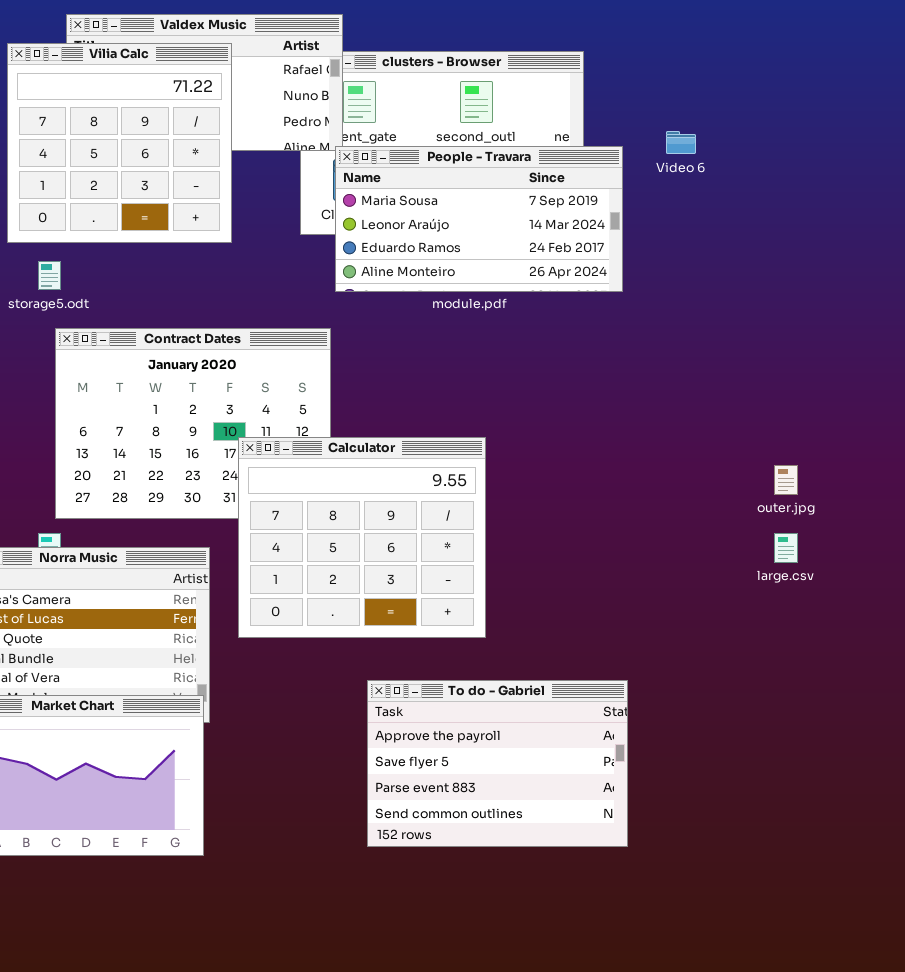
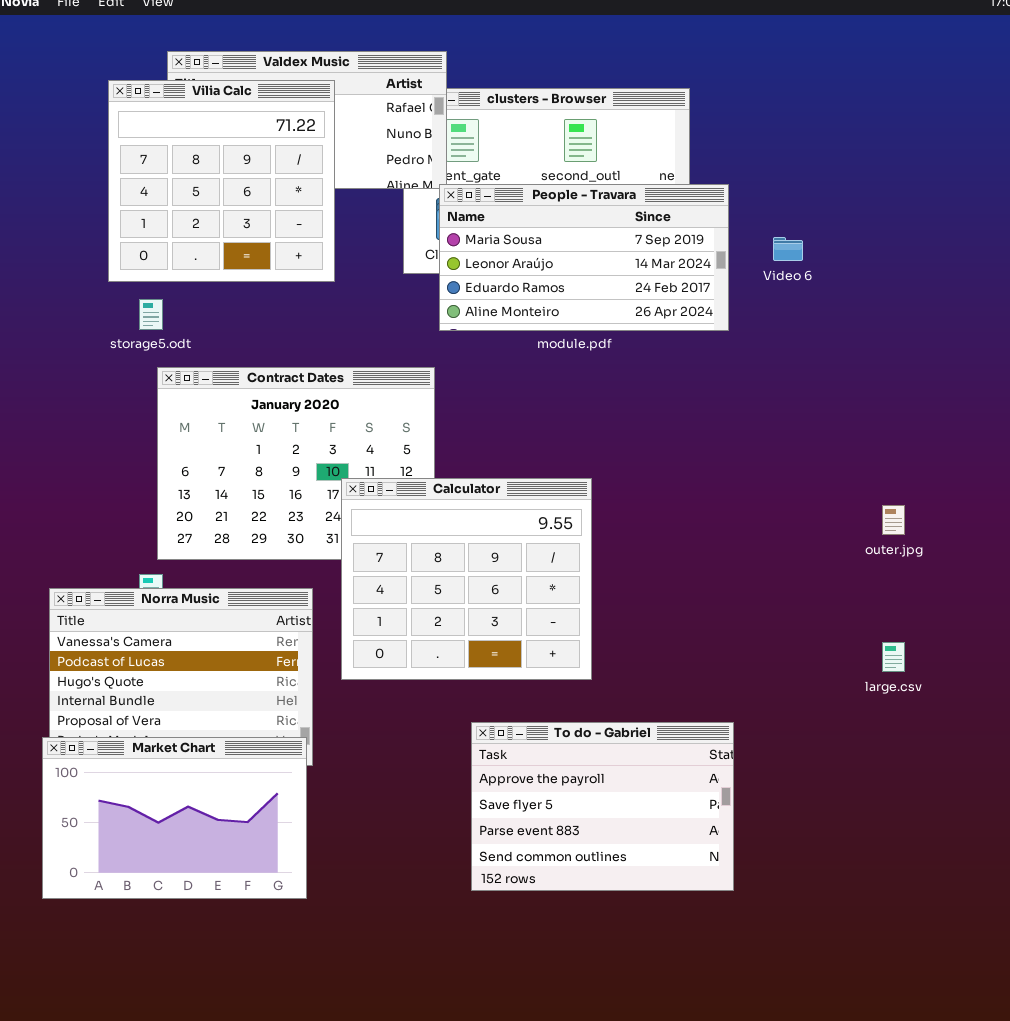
Video 6: [666,131,696,154] -> [773,237,803,261], moved
large.csv: [774,533,798,563] -> [882,642,905,672], moved

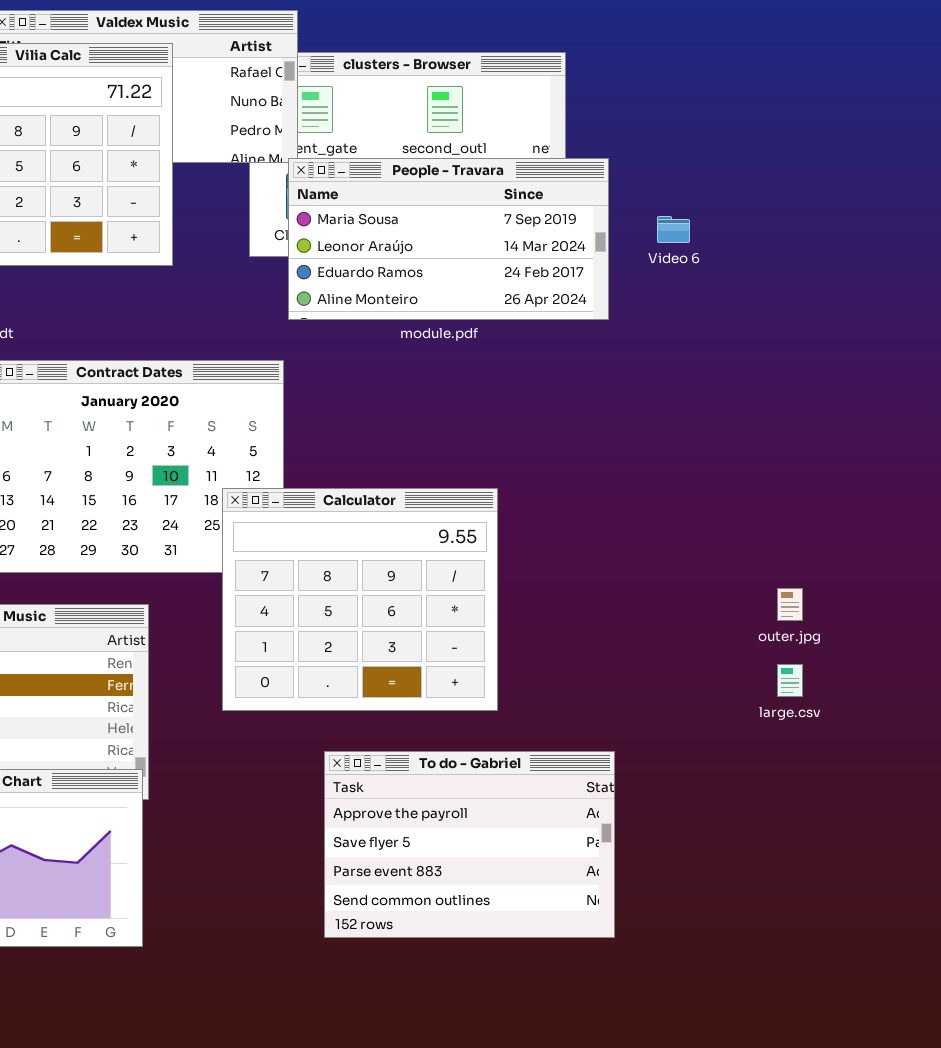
Calculator: [341,478,592,680] -> [222,488,498,711], moved
outer.jpg: [882,505,905,535] -> [777,588,803,621], moved

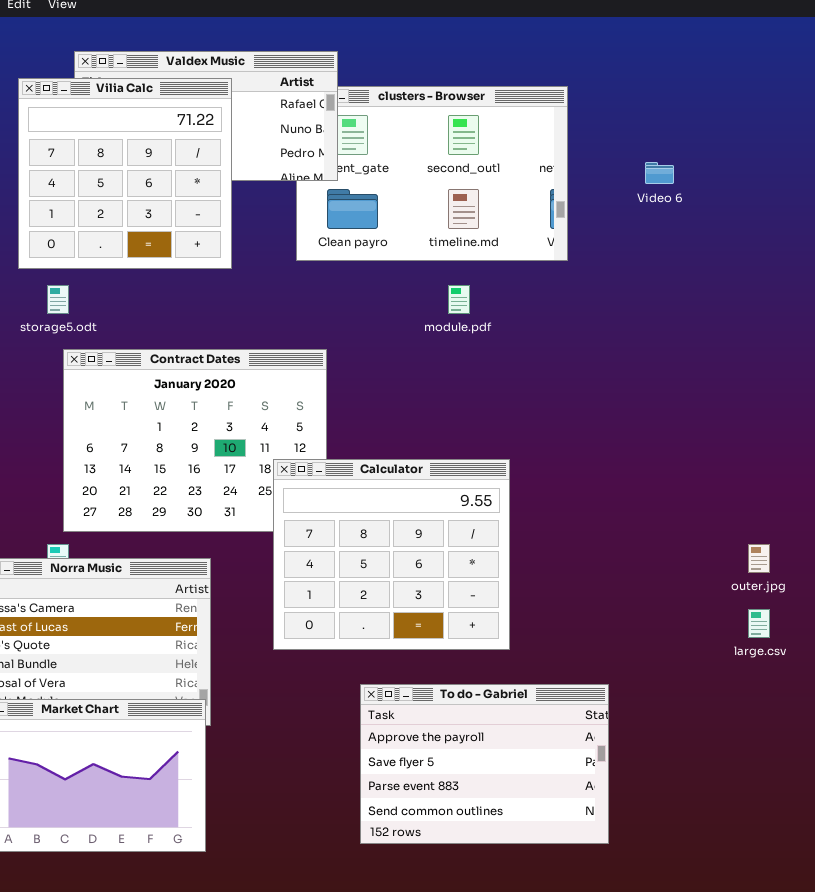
People - Travara: [288,158,609,320] -> none, closed
Video 6: [657,216,690,243] -> [645,162,674,184], moved

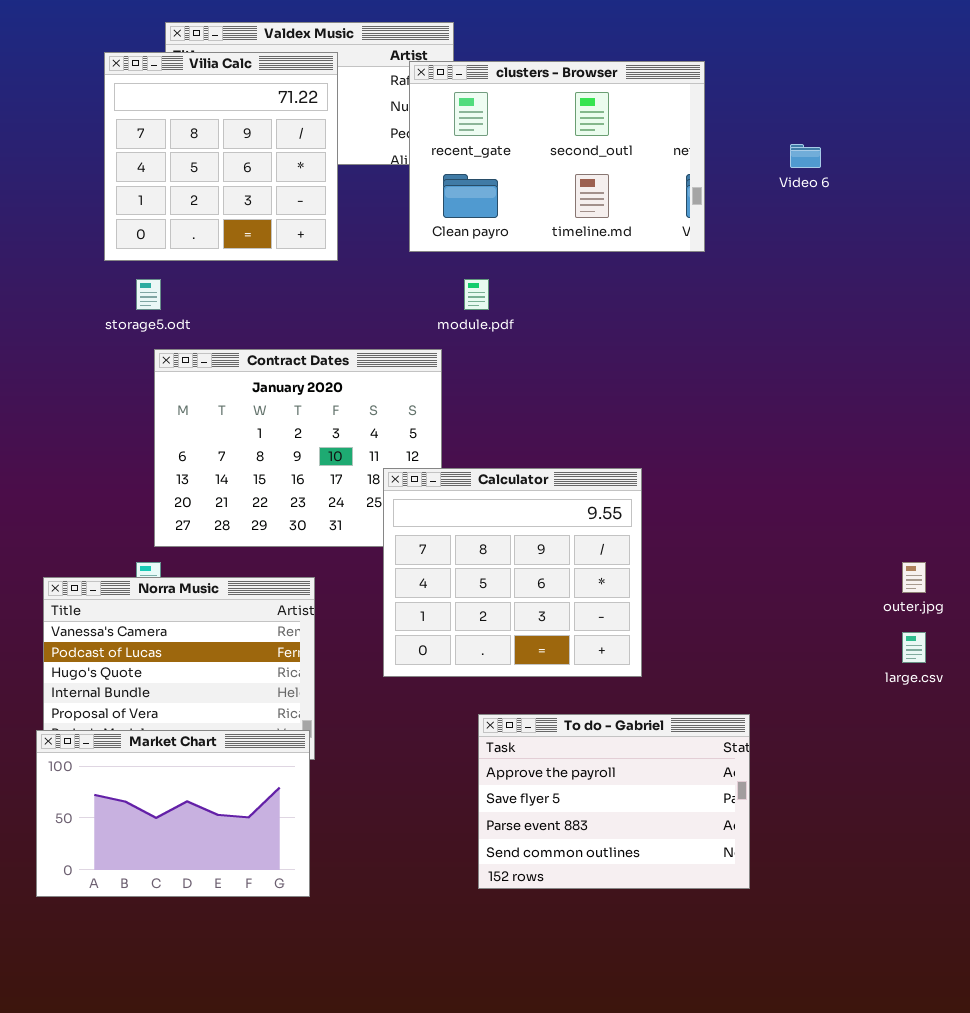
clusters - Browser: [296,86,568,261] -> [409,61,705,252], raised
module.pdf: [448,285,470,314] -> [464,279,489,310], moved

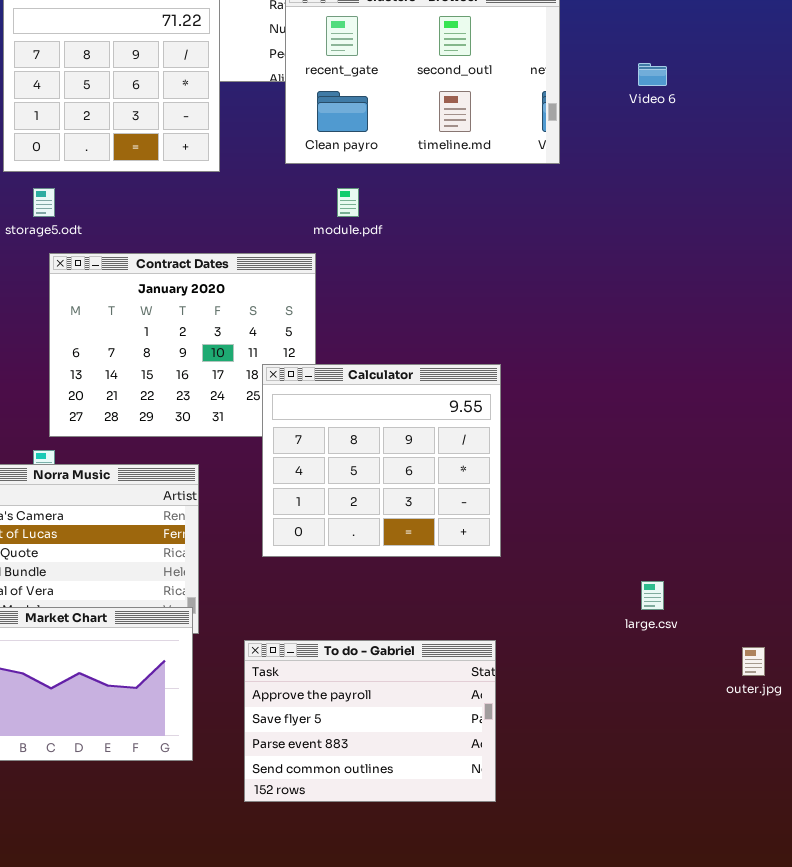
outer.jpg: [902,562,926,593] -> [742,647,765,676], moved
large.csv: [902,632,926,663] -> [641,581,664,610], moved
To do - Gabriel: [478,714,750,889] -> [244,640,496,802], moved

